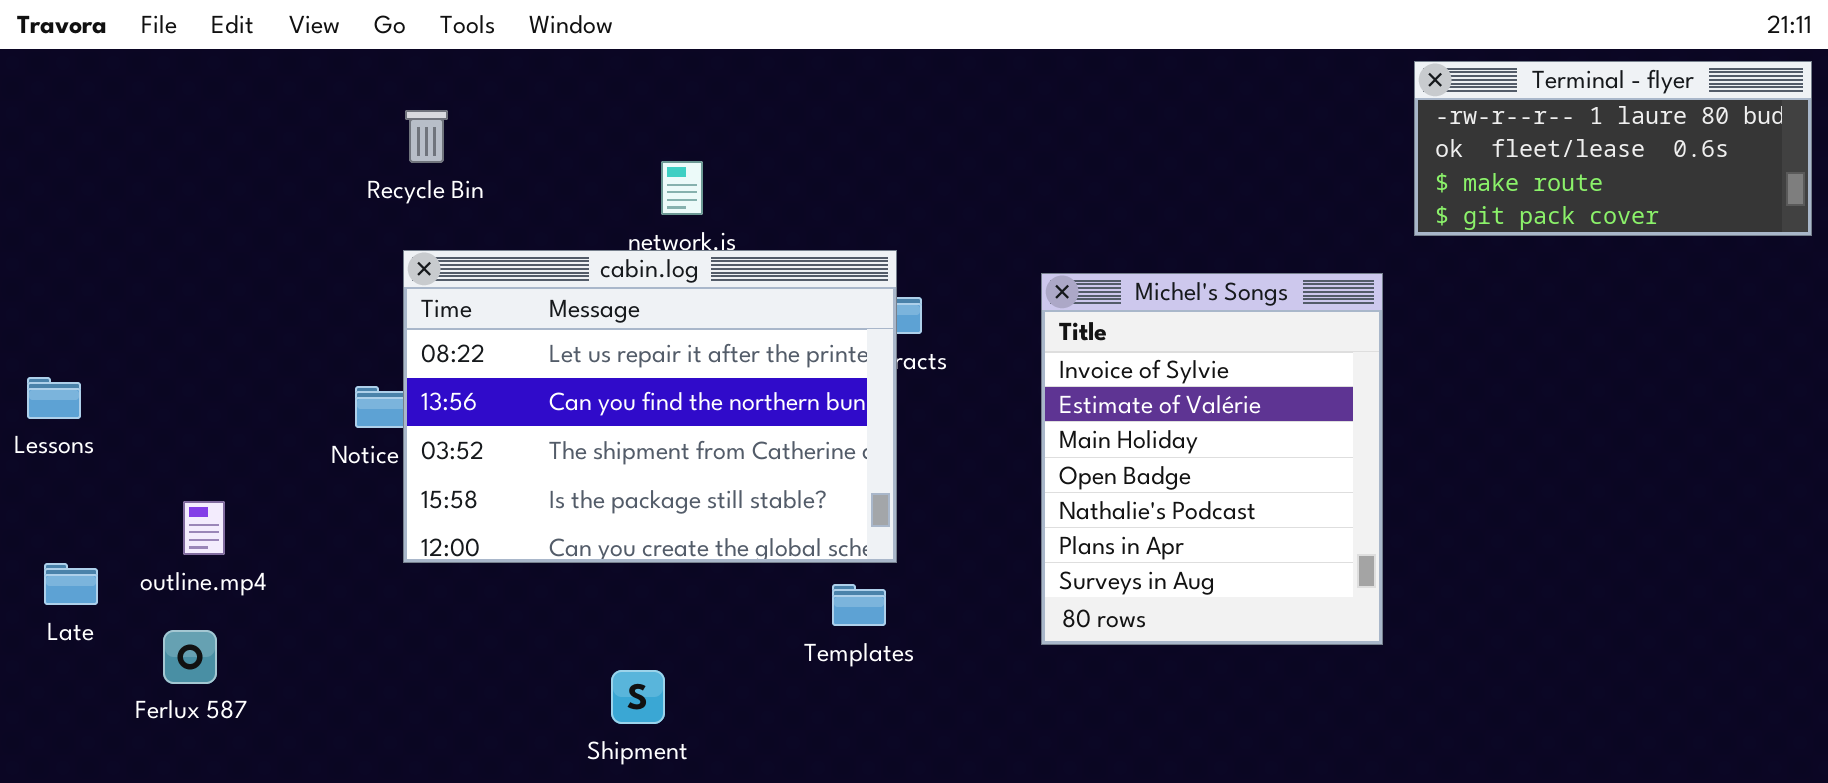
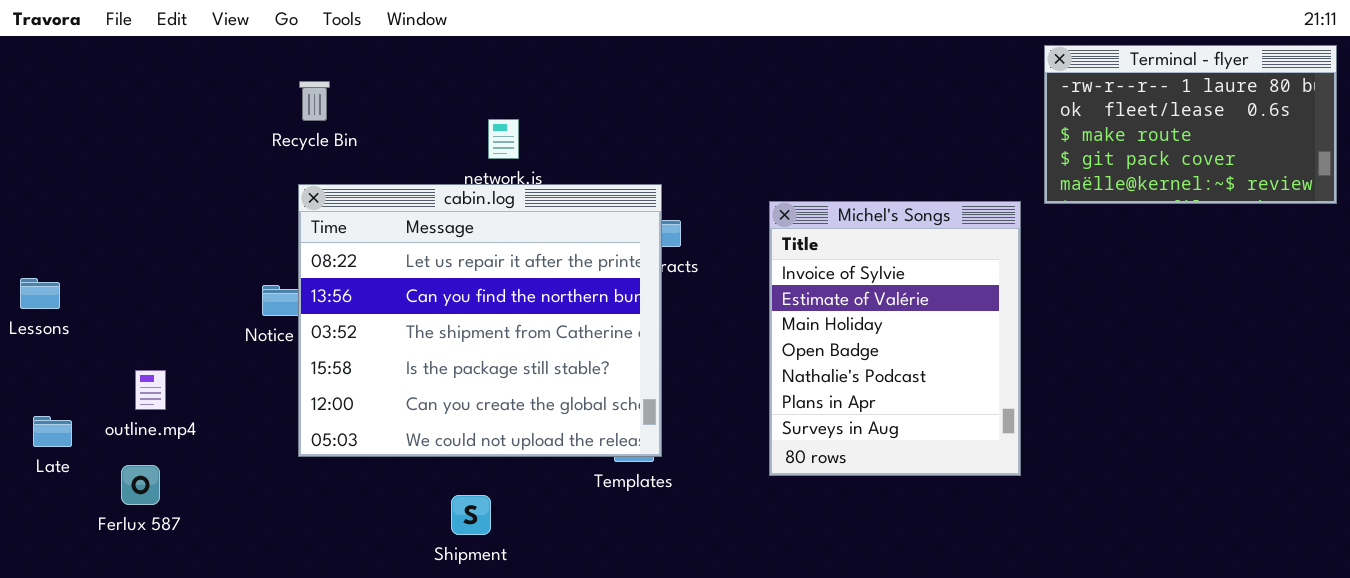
Terminal - flyer: [1414,61,1812,236] -> [1044,45,1337,204], resized
cabin.log: [403,250,897,563] -> [298,184,662,457], resized

